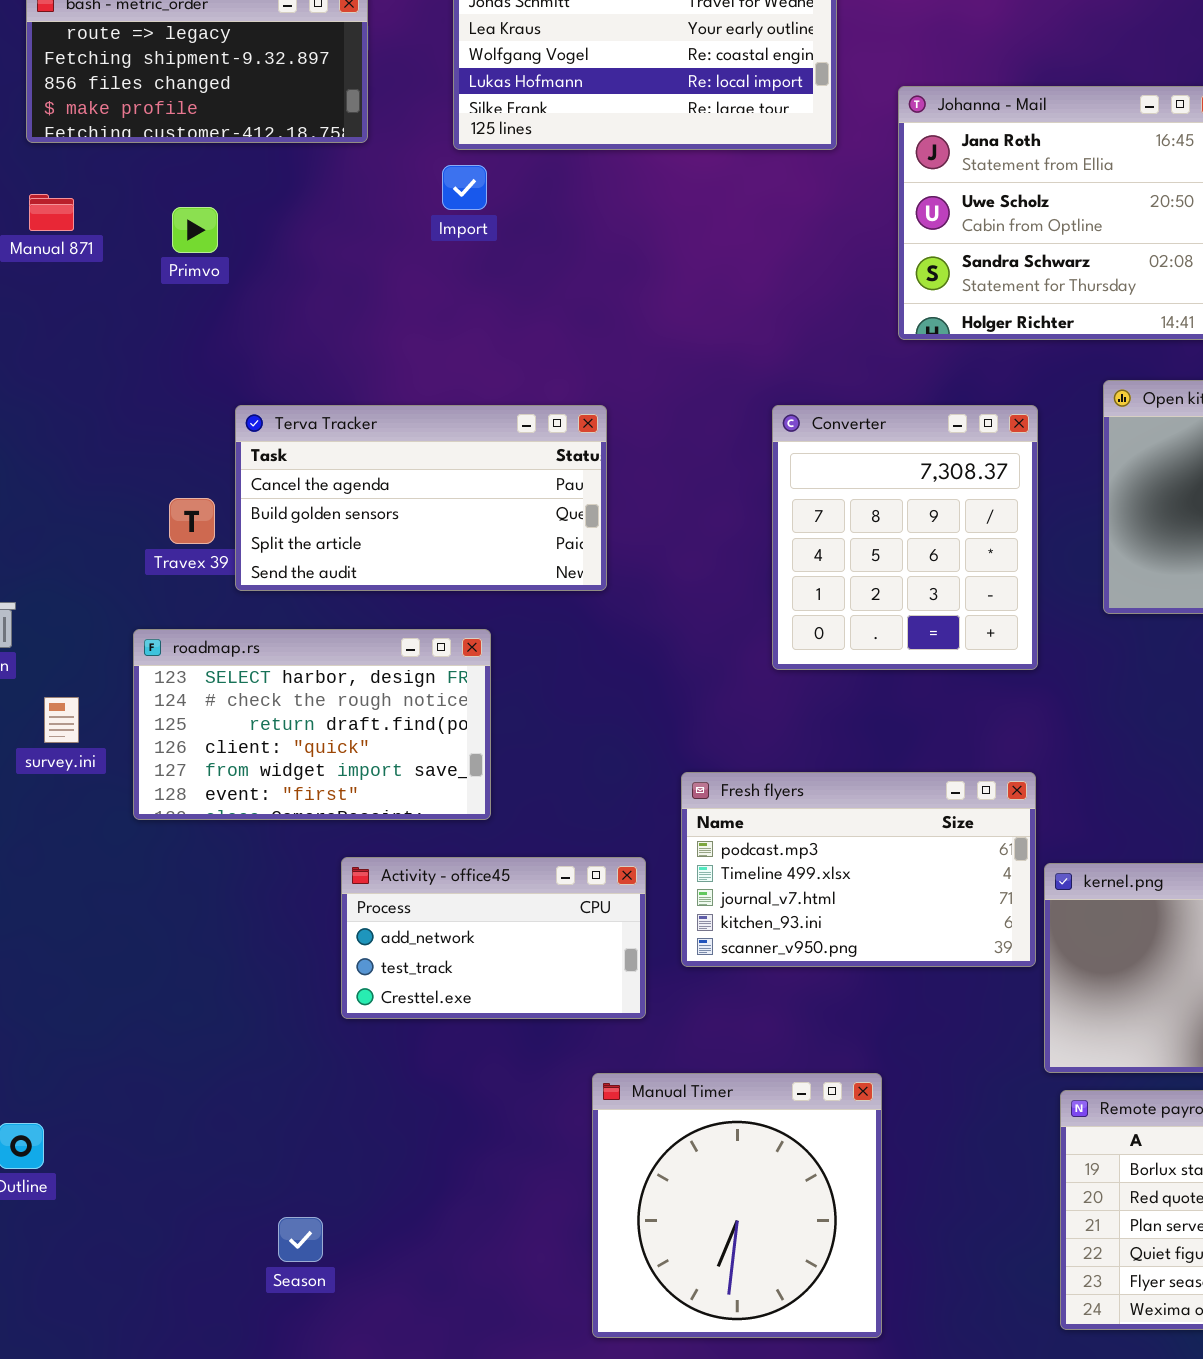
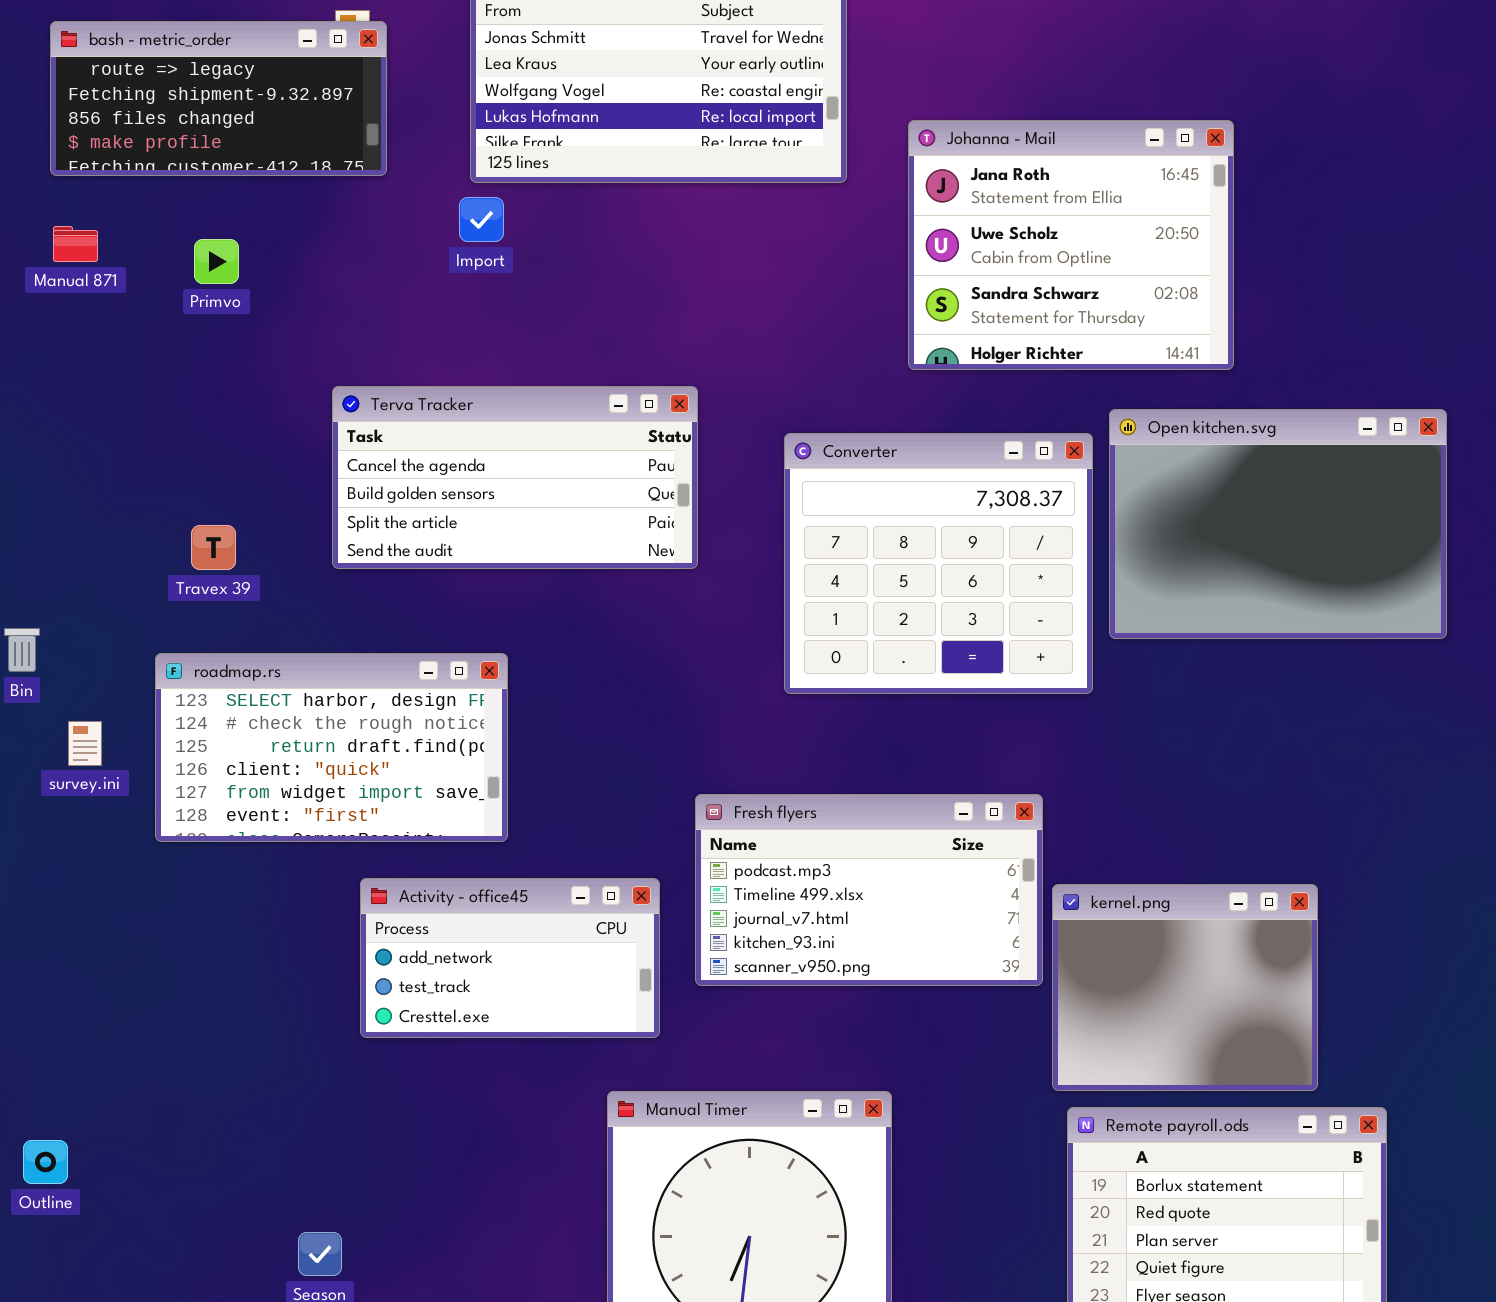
Terva Tracker: [235,405,607,591] -> [332,386,698,569], moved
Converter: [772,405,1038,670] -> [784,433,1093,694], resized

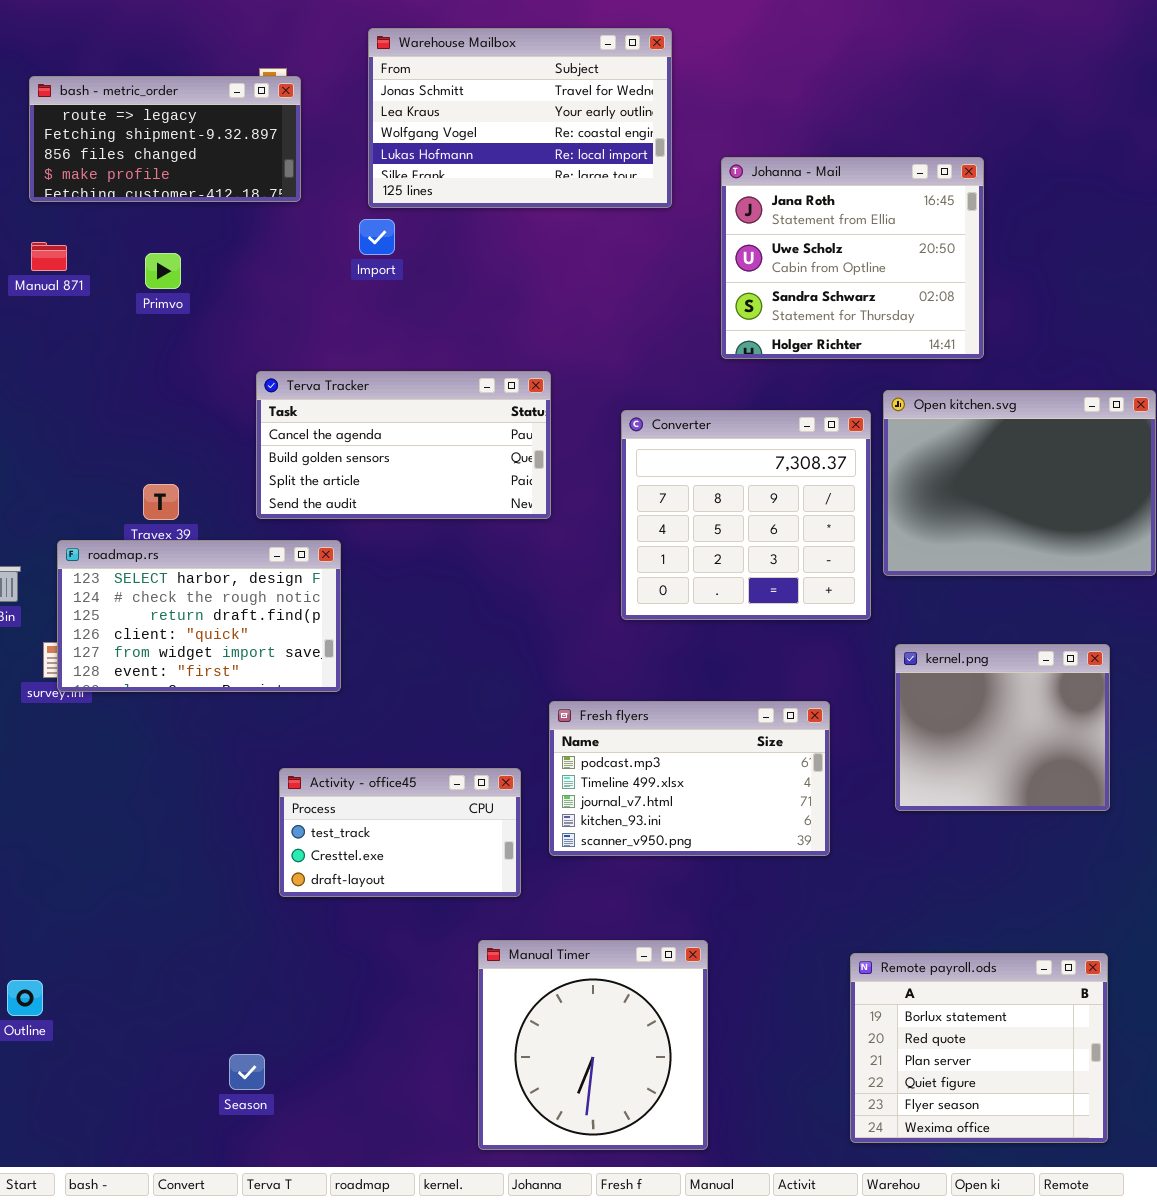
roadmap.rs: [155,653,508,842] -> [57,540,341,692], moved
Activity - office45: [360,878,660,1038] -> [279,768,521,897], scrolled down 1 row
kernel.png: [1052,884,1318,1091] -> [895,644,1110,811], moved

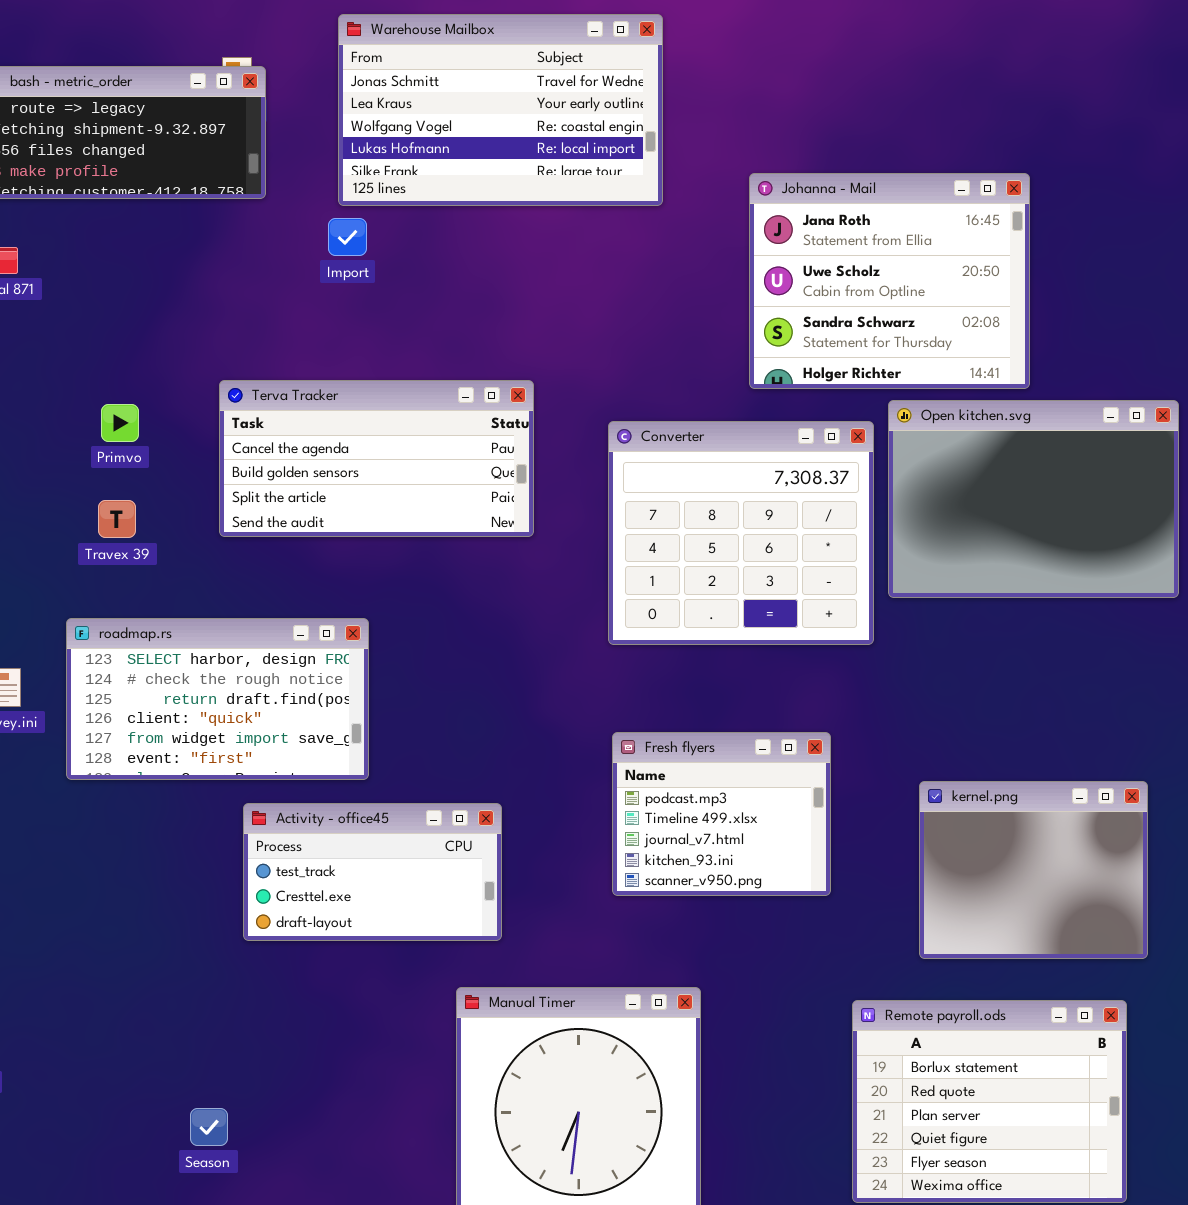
Johanna - Mail: [721,157,984,359] -> [749,173,1030,389], moved
Primvo: [145,253,181,289] -> [101,404,139,442], moved
roadmap.rs: [57,540,341,692] -> [66,618,369,780], moved
kernel.png: [895,644,1110,811] -> [919,781,1148,959], moved
Fresh flyers: [549,701,830,856] -> [612,732,831,896], resized

